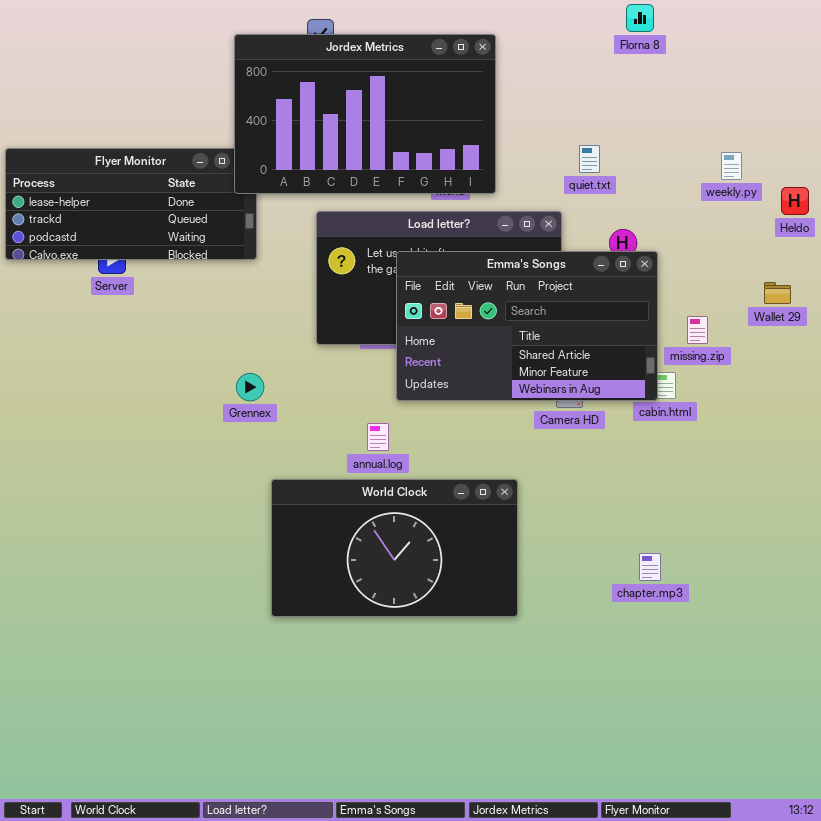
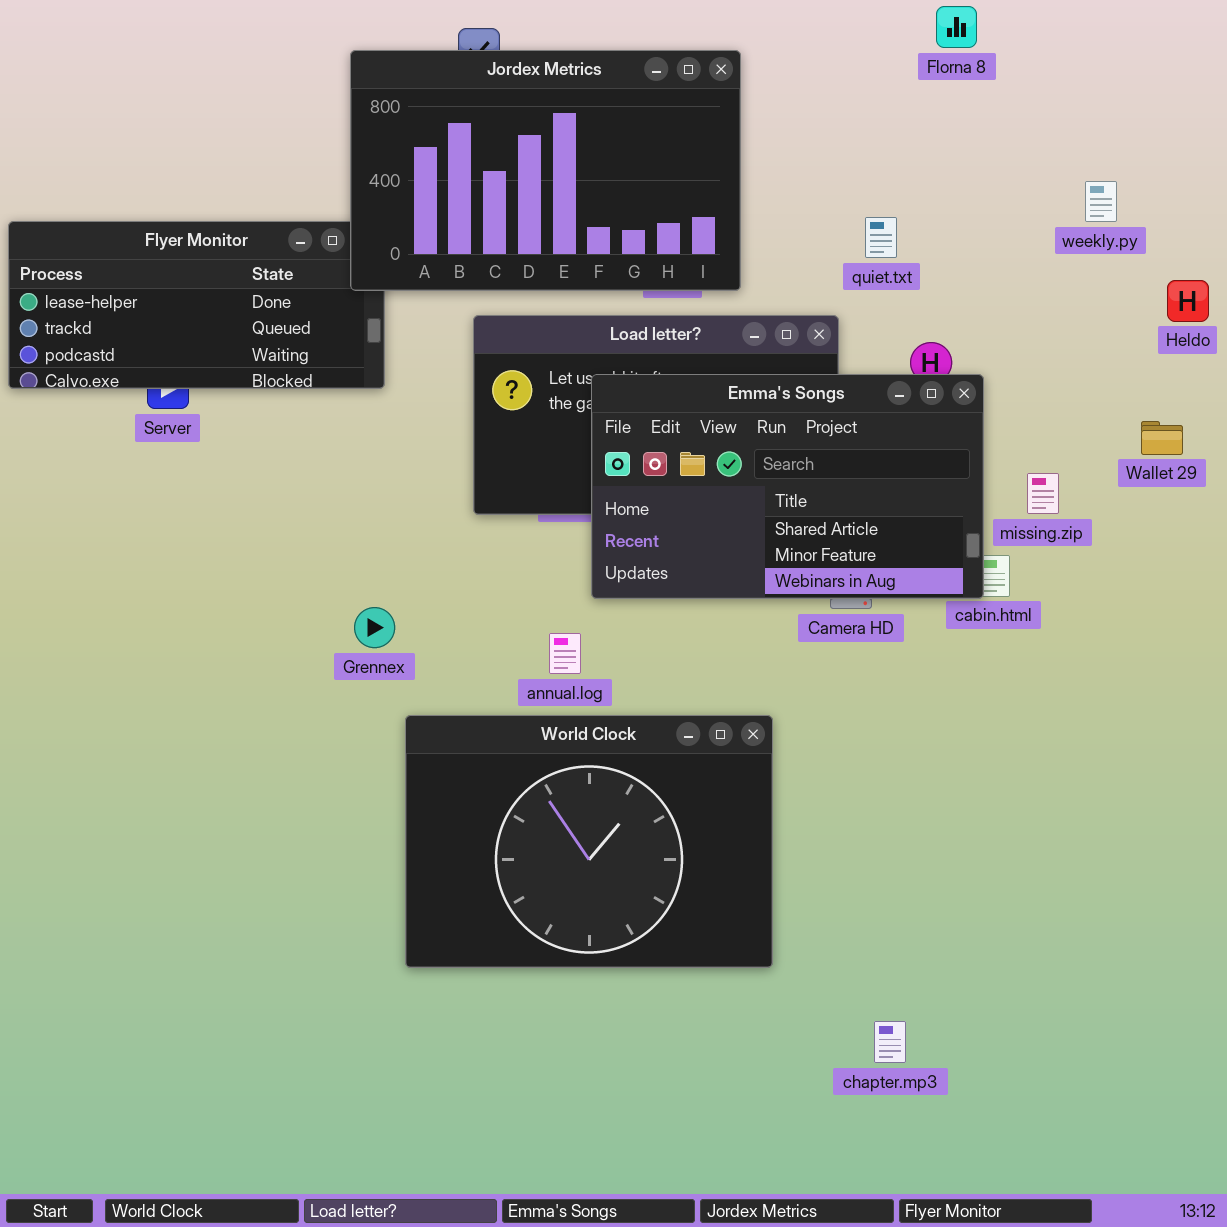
weekly.py: [721,152,742,180] -> [1085,181,1117,222], moved
Grennex: [236,373,264,401] -> [354,607,395,648], moved
World Clock: [271,479,518,617] -> [405,715,773,968], resized
chapter.mp3: [639,553,661,581] -> [874,1021,906,1063], moved

